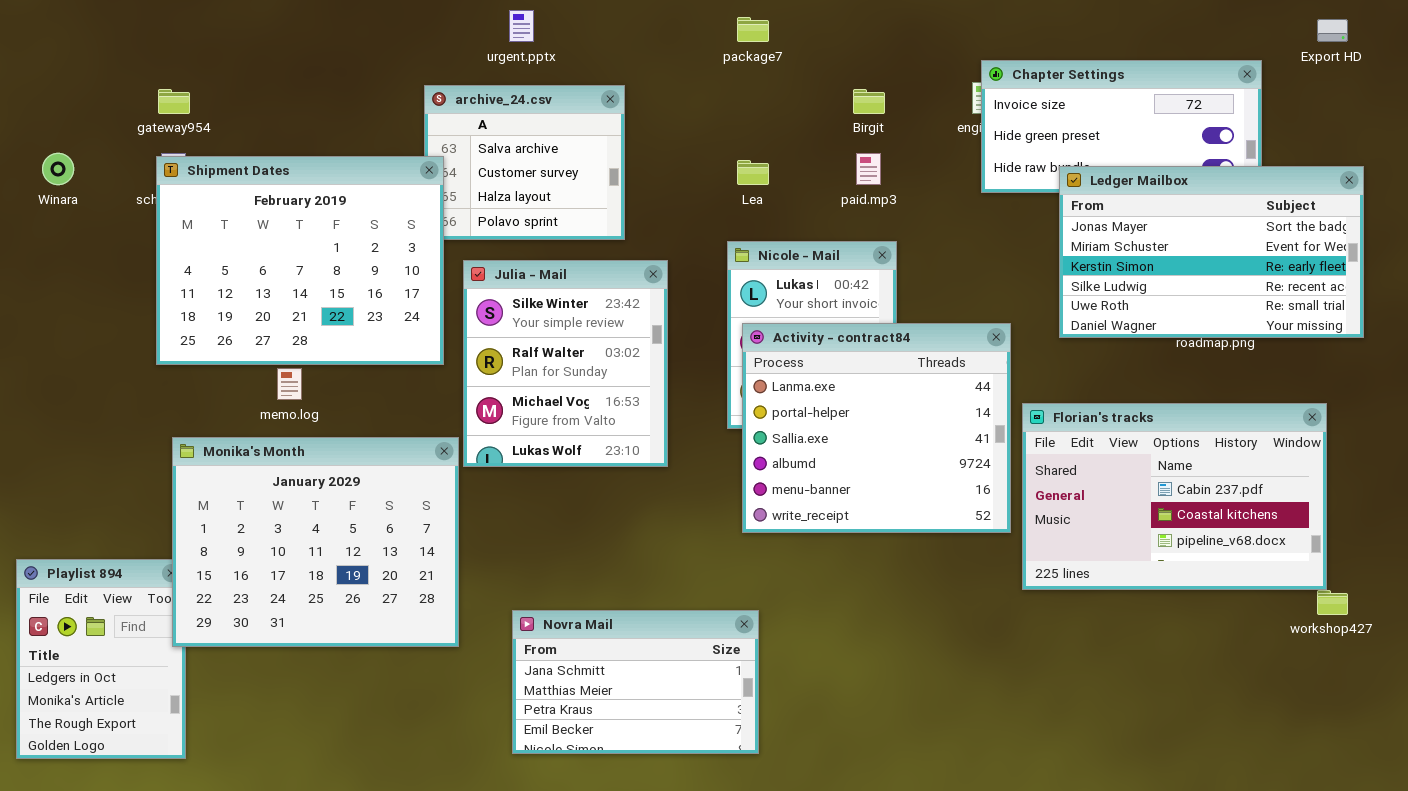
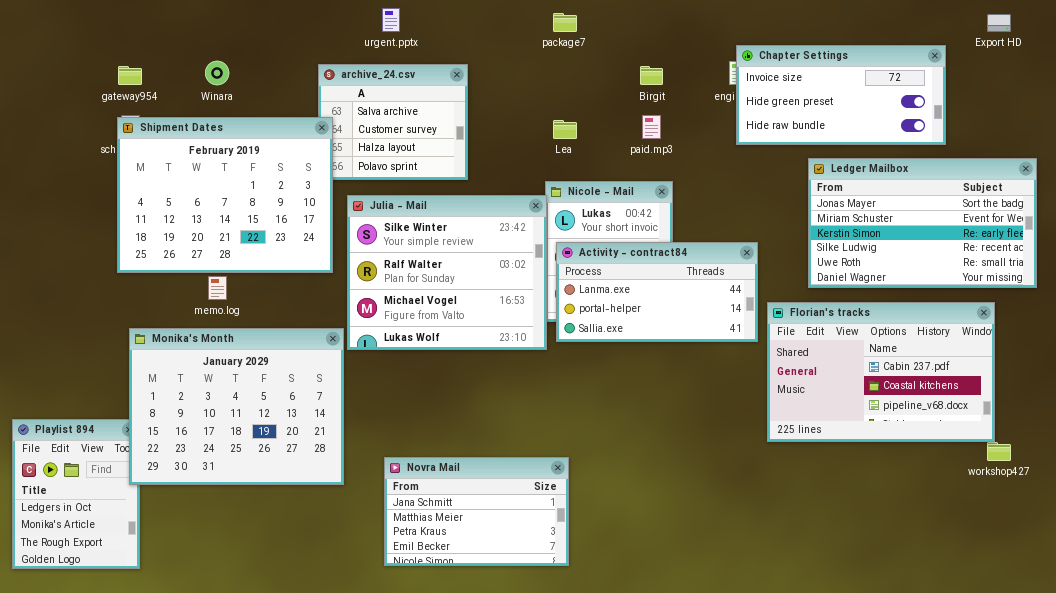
Winara: [42,153,74,185] -> [205,61,229,85], moved
Ledger Mailbox: [1059,166,1364,338] -> [808,158,1037,288], moved
Julia - Mail: [463,260,668,467] -> [347,195,547,350], resized
Activity - contract84: [742,323,1011,533] -> [556,242,758,342], resized

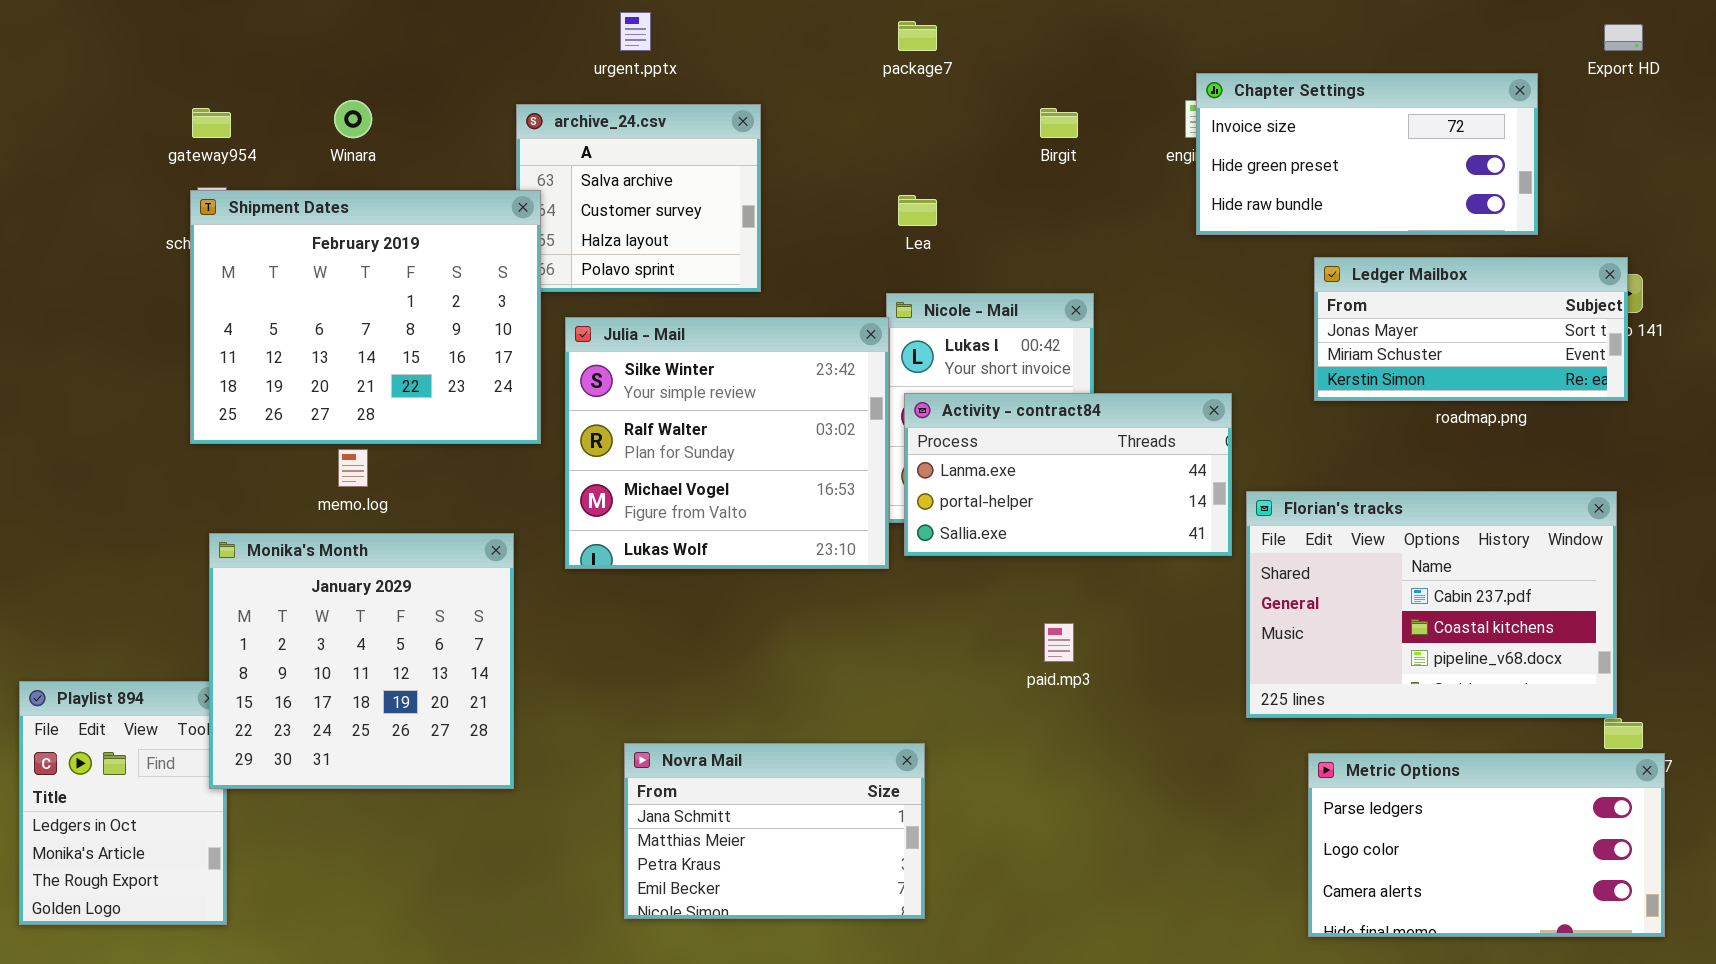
paid.mp3: [642,115,661,139] -> [1044,623,1074,662], moved
Ledger Mailbox: [808,158,1037,288] -> [1314,257,1628,401], resized
Monika's Month: [129,328,344,485] -> [209,533,514,789], resized
Metric Options: none -> [1308,753,1665,937], opened

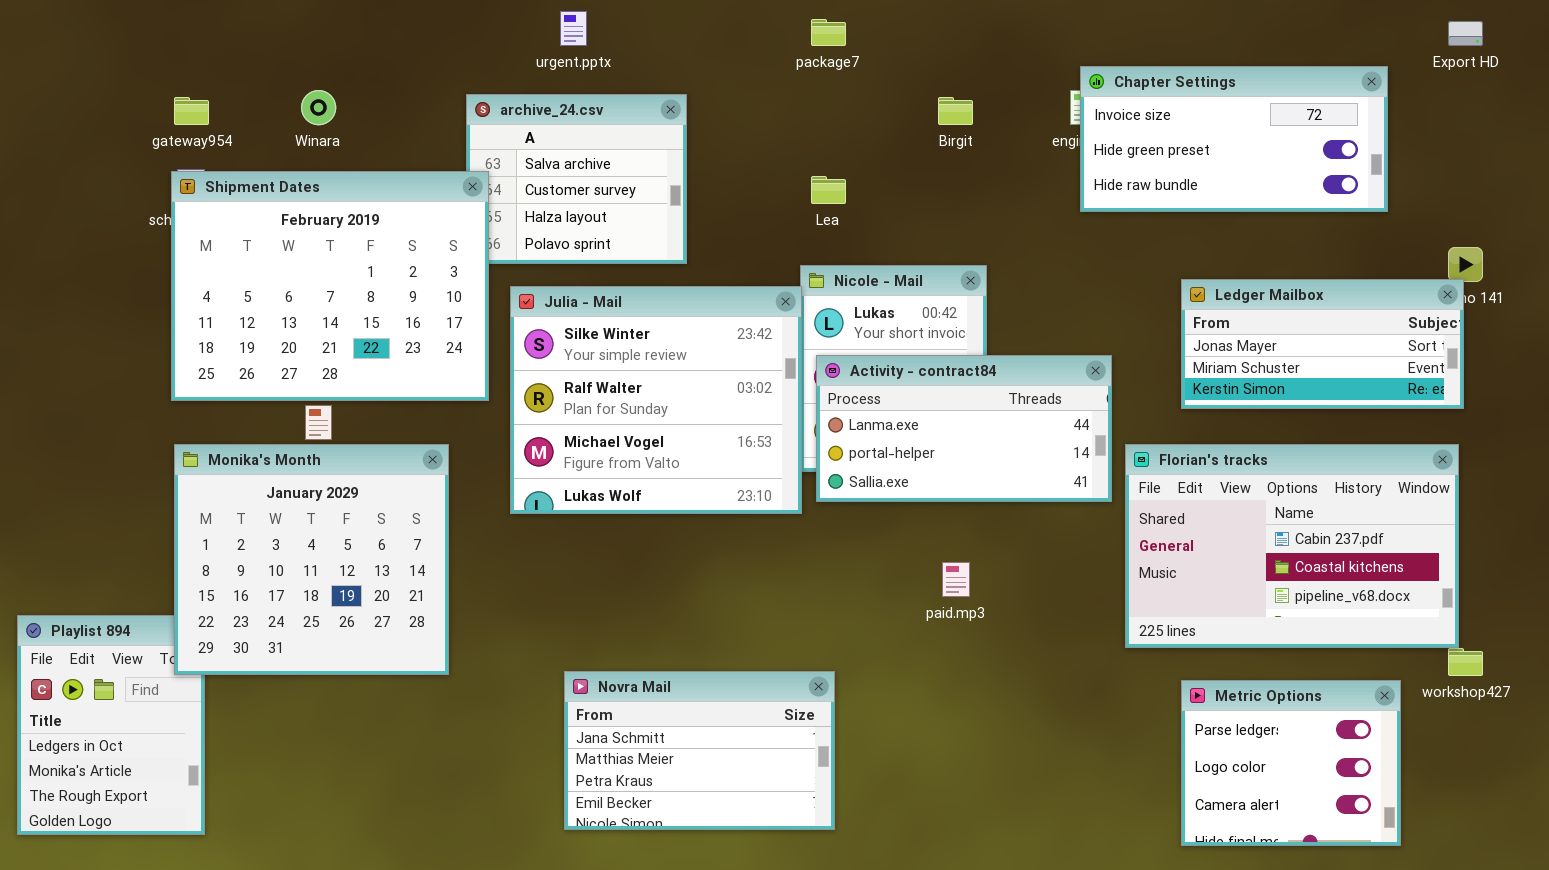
Ledger Mailbox: [1314,257,1628,401] -> [1181,279,1464,409], moved
Monika's Month: [209,533,514,789] -> [174,444,449,675], moved
Metric Options: [1308,753,1665,937] -> [1181,680,1401,846], resized

